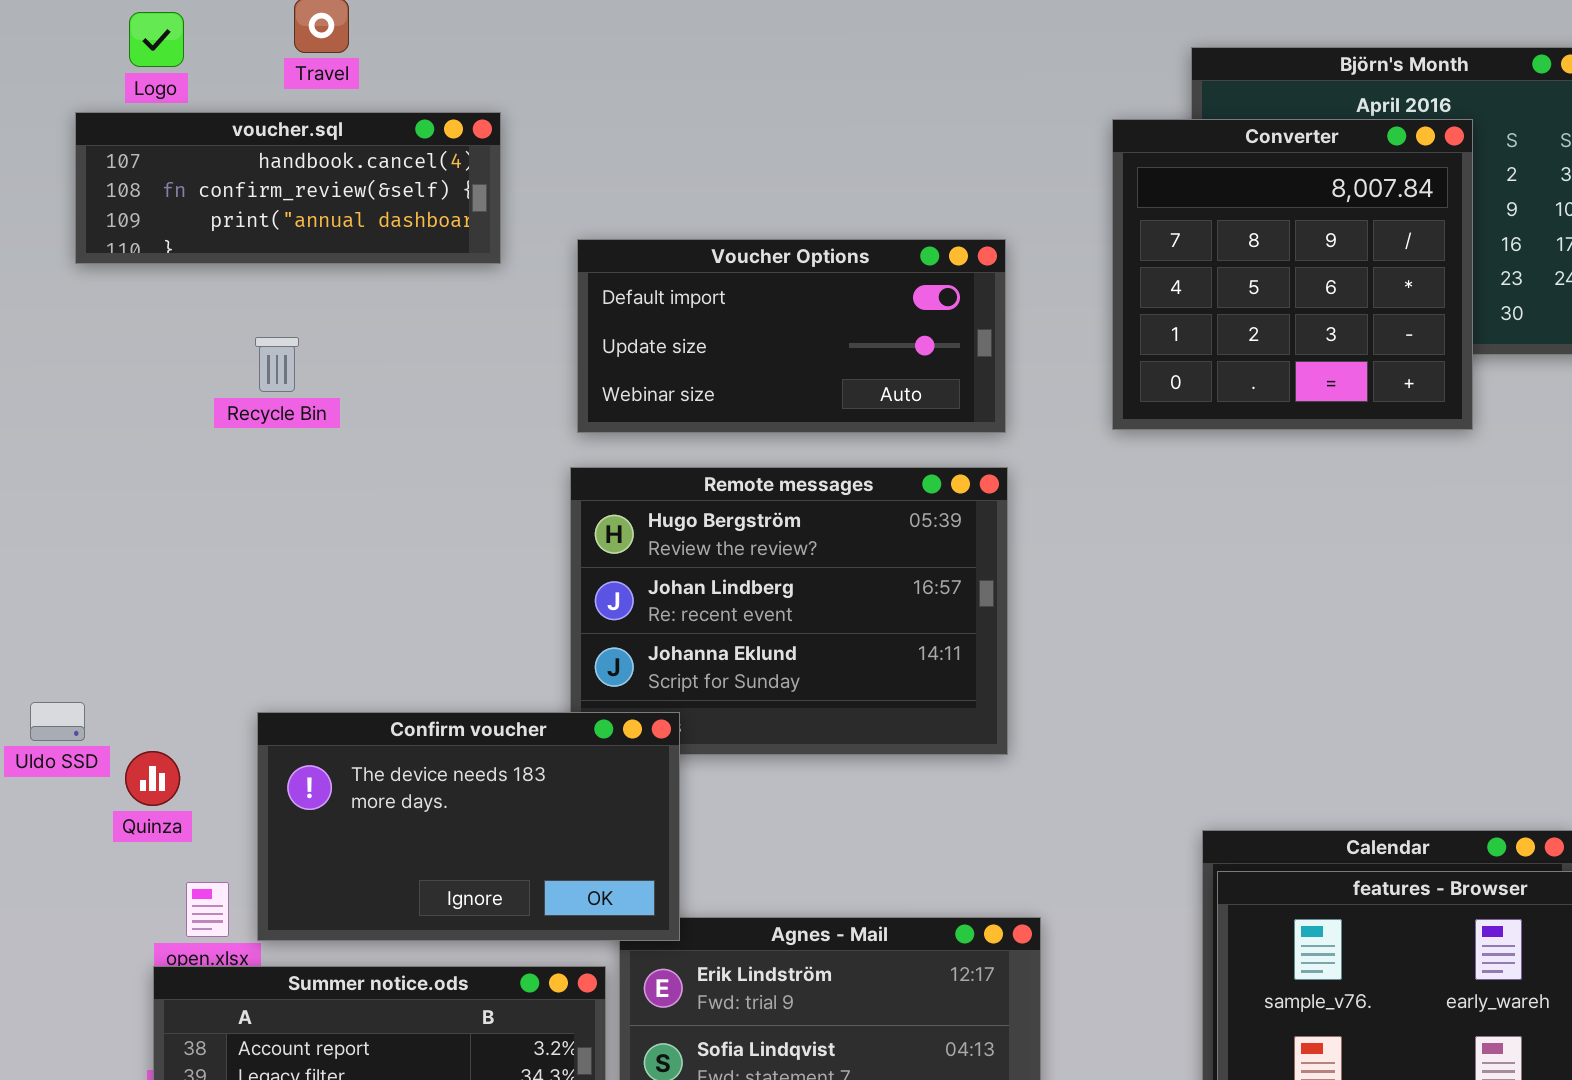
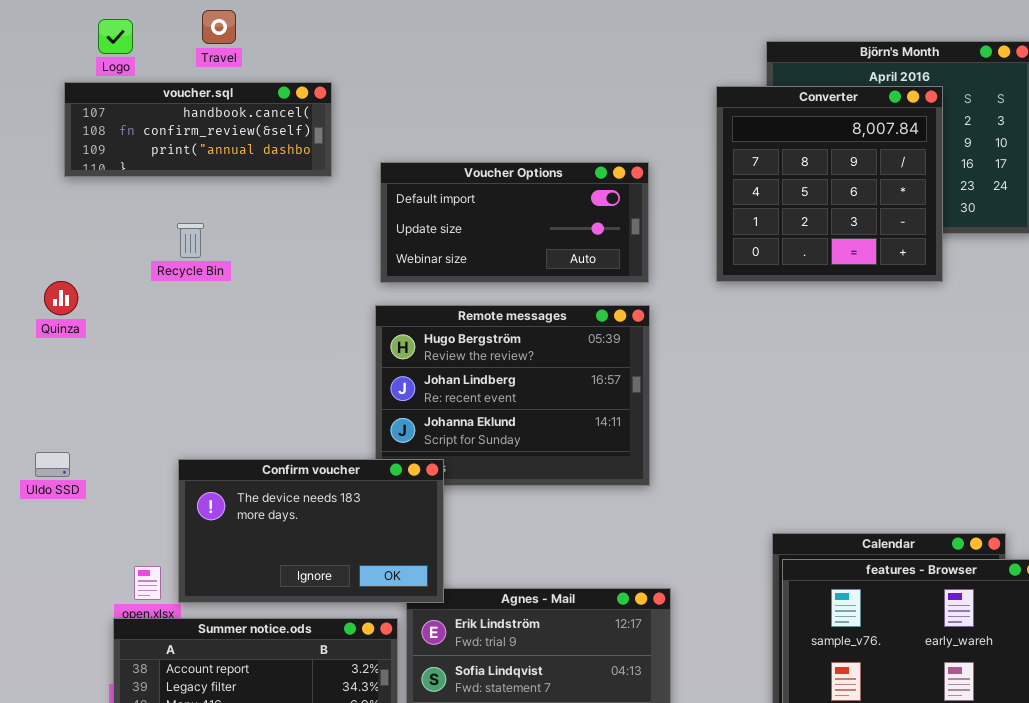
Quinza: [125,751,180,806] -> [44,281,78,315], moved

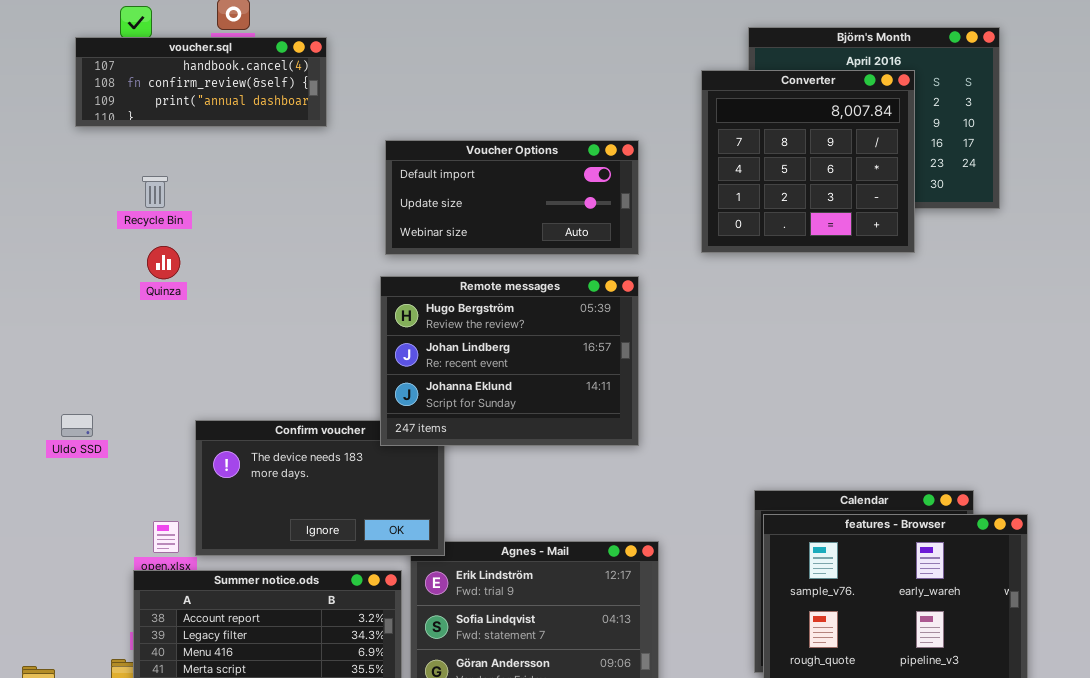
voucher.sql: [64,82,332,177] -> [75,37,327,127], moved
Recycle Bin: [177,223,204,258] -> [142,176,168,208], moved
Quinza: [44,281,78,315] -> [147,246,180,279], moved
Remote messages: [375,305,650,486] -> [380,276,639,446], raised

